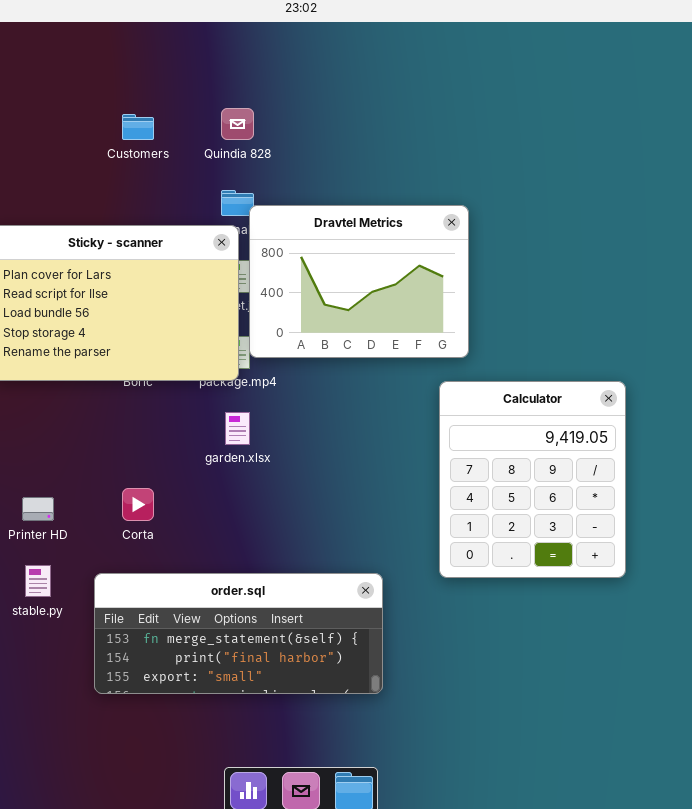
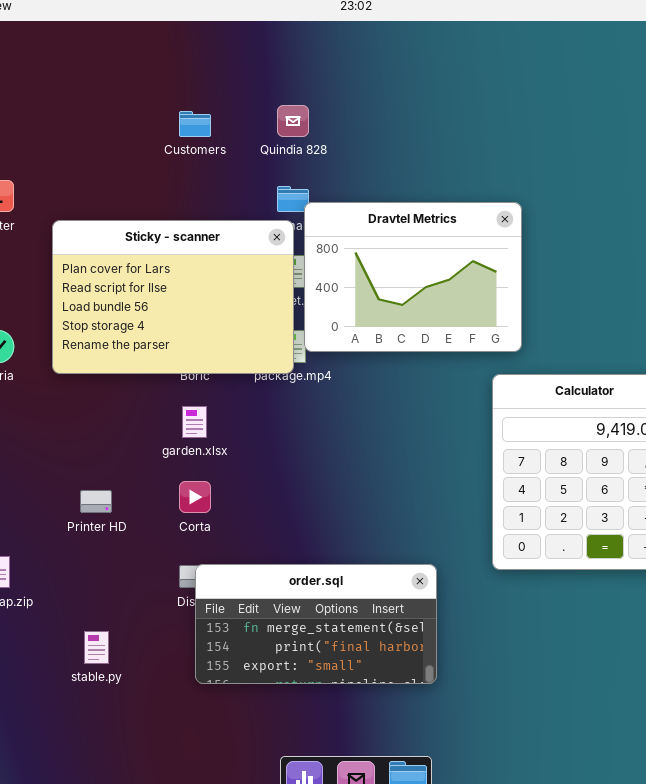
garden.xlsx: [225,412,250,445] -> [182,406,207,438], moved
stable.py: [25,565,51,597] -> [84,631,109,664], moved
order.sql: [94,573,383,694] -> [195,564,437,684], resized

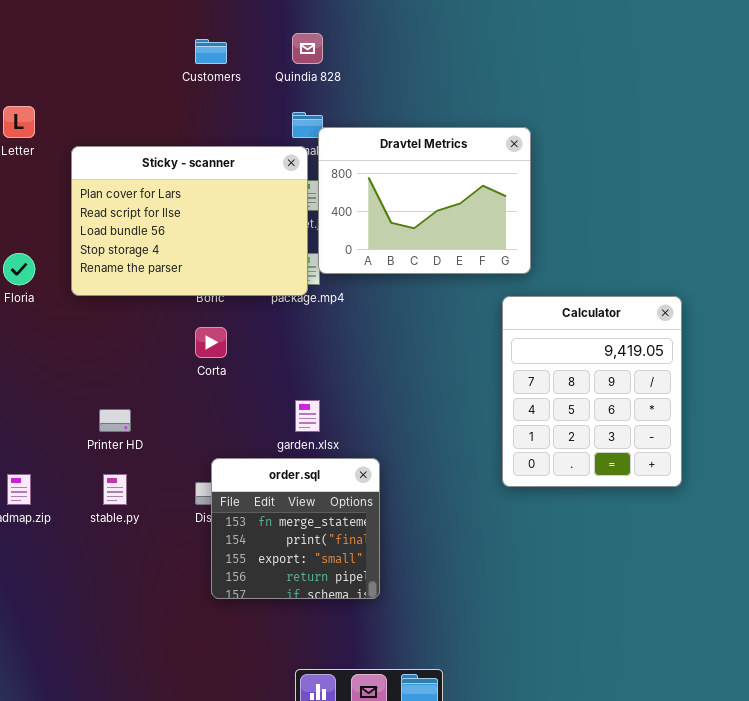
garden.xlsx: [182,406,207,438] -> [295,400,320,432], moved
Corta: [179,481,211,513] -> [195,327,227,358], moved
order.sql: [195,564,437,684] -> [211,458,380,599], resized
stable.py: [84,631,109,664] -> [103,474,127,505], moved

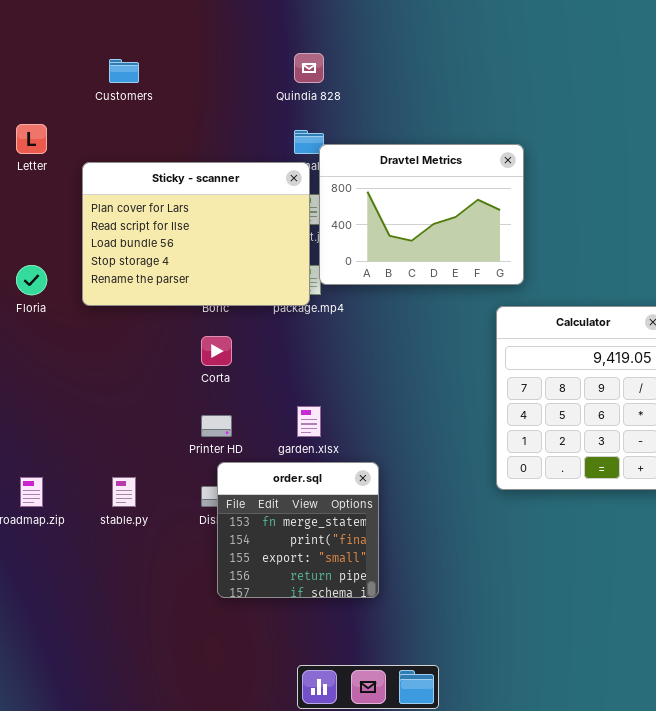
Customers: [195,39,227,64] -> [109,59,139,83], moved
Printer HD: [99,409,131,432] -> [201,415,232,437], moved

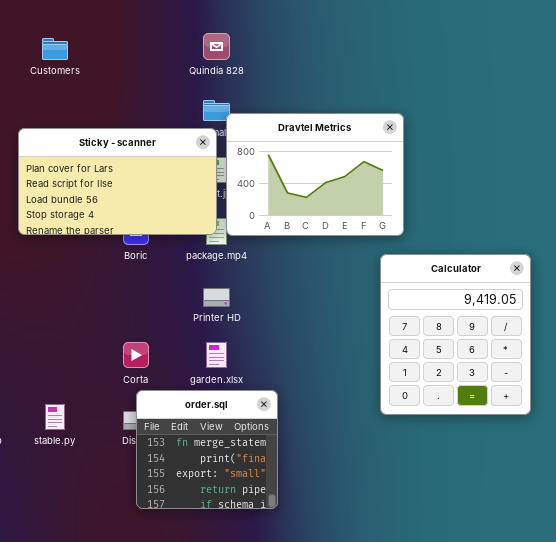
Sticky - scanner: [82,162,310,306] -> [18,128,217,235], resized
Corta: [201,336,232,366] -> [123,342,149,368], moved
Printer HD: [201,415,232,437] -> [203,288,230,307], moved

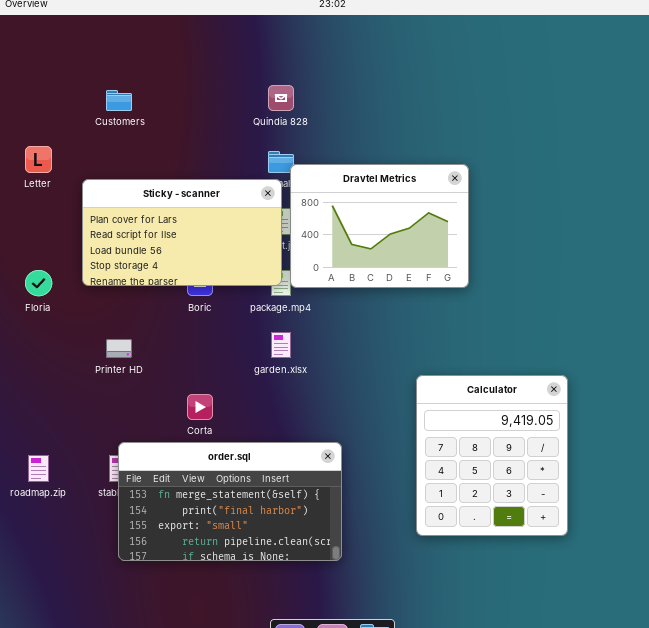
Calculator: [380,254,531,415] -> [416,375,568,536], moved
Printer HD: [203,288,230,307] -> [106,339,132,358], moved
garden.xlsx: [206,342,227,368] -> [271,332,291,358], moved
order.sql: [136,390,278,509] -> [118,442,342,561], resized

